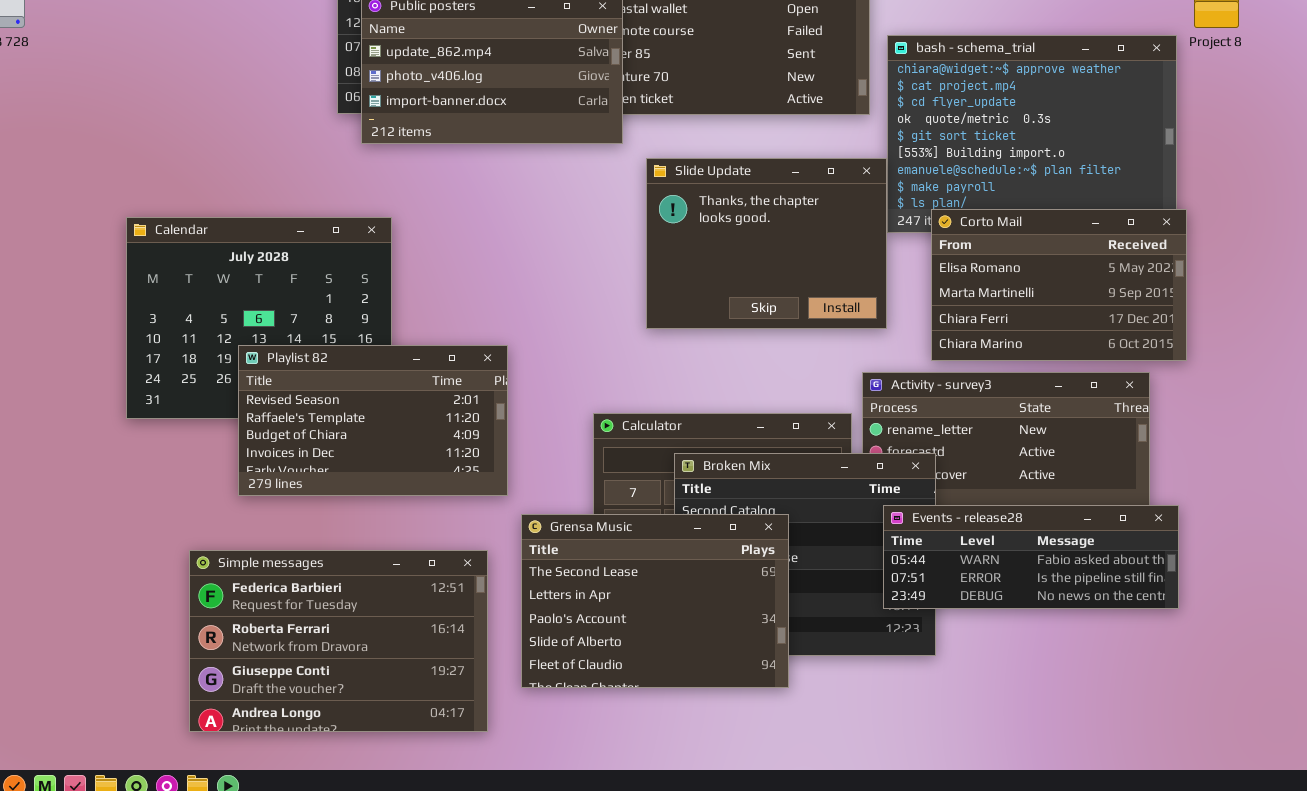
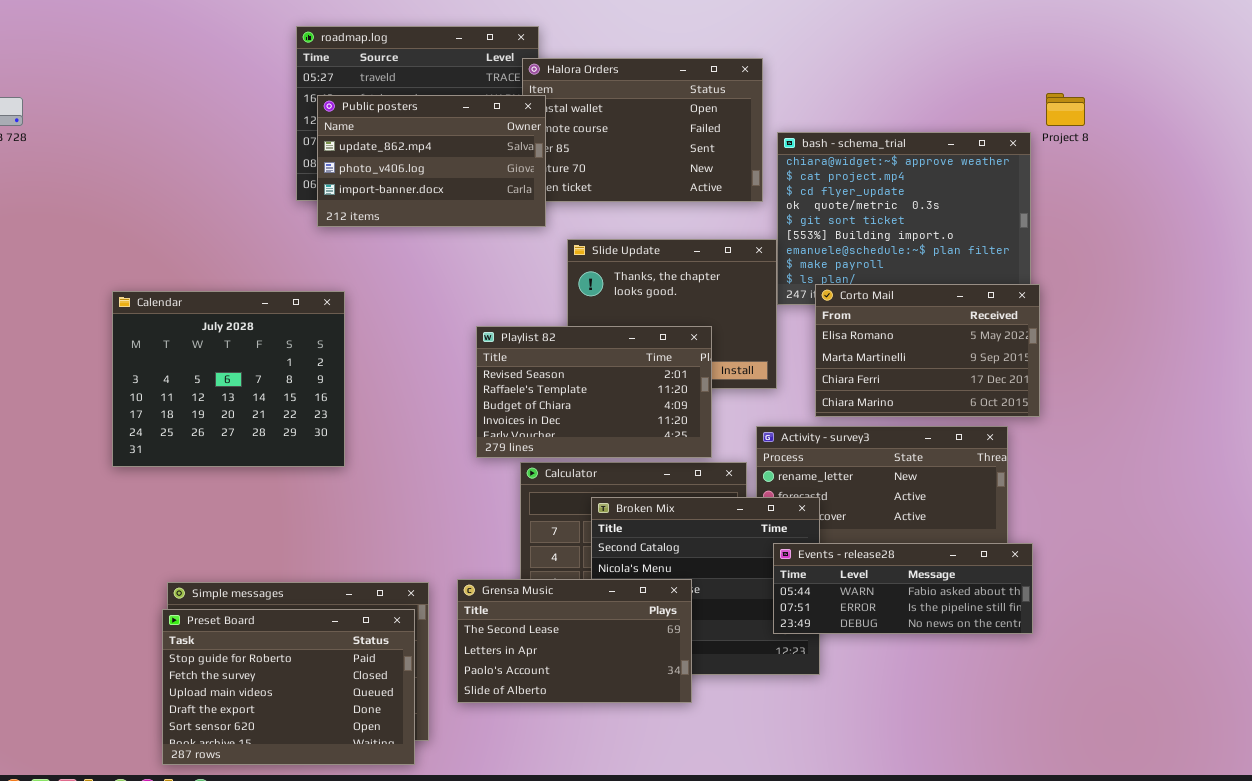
Playlist 82: [238,345,508,496] -> [476,326,712,458], moved
Grensa Music: [521,514,789,688] -> [457,579,692,703], resized
Preset Board: none -> [162,609,415,765], opened

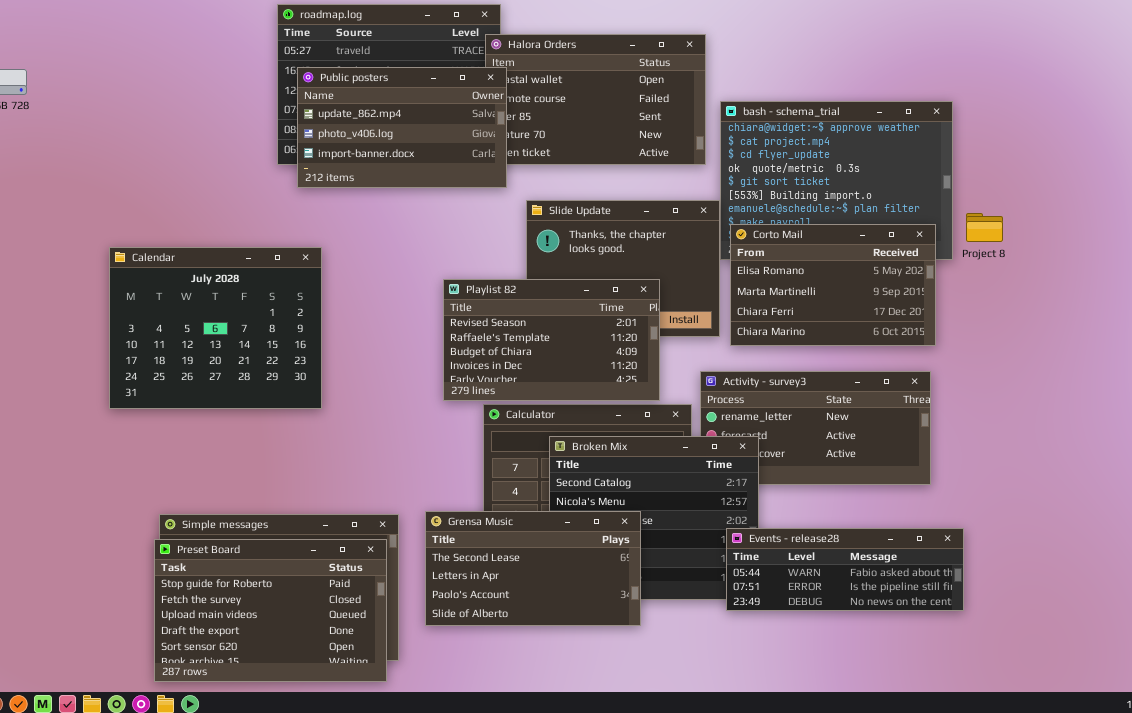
Project 8: [1046,93,1085,126] -> [966,213,1003,242], moved
Corto Mail: [815,284,1040,417] -> [730,224,936,346], moved
Events - release28: [773,543,1033,634] -> [726,528,964,611], moved

